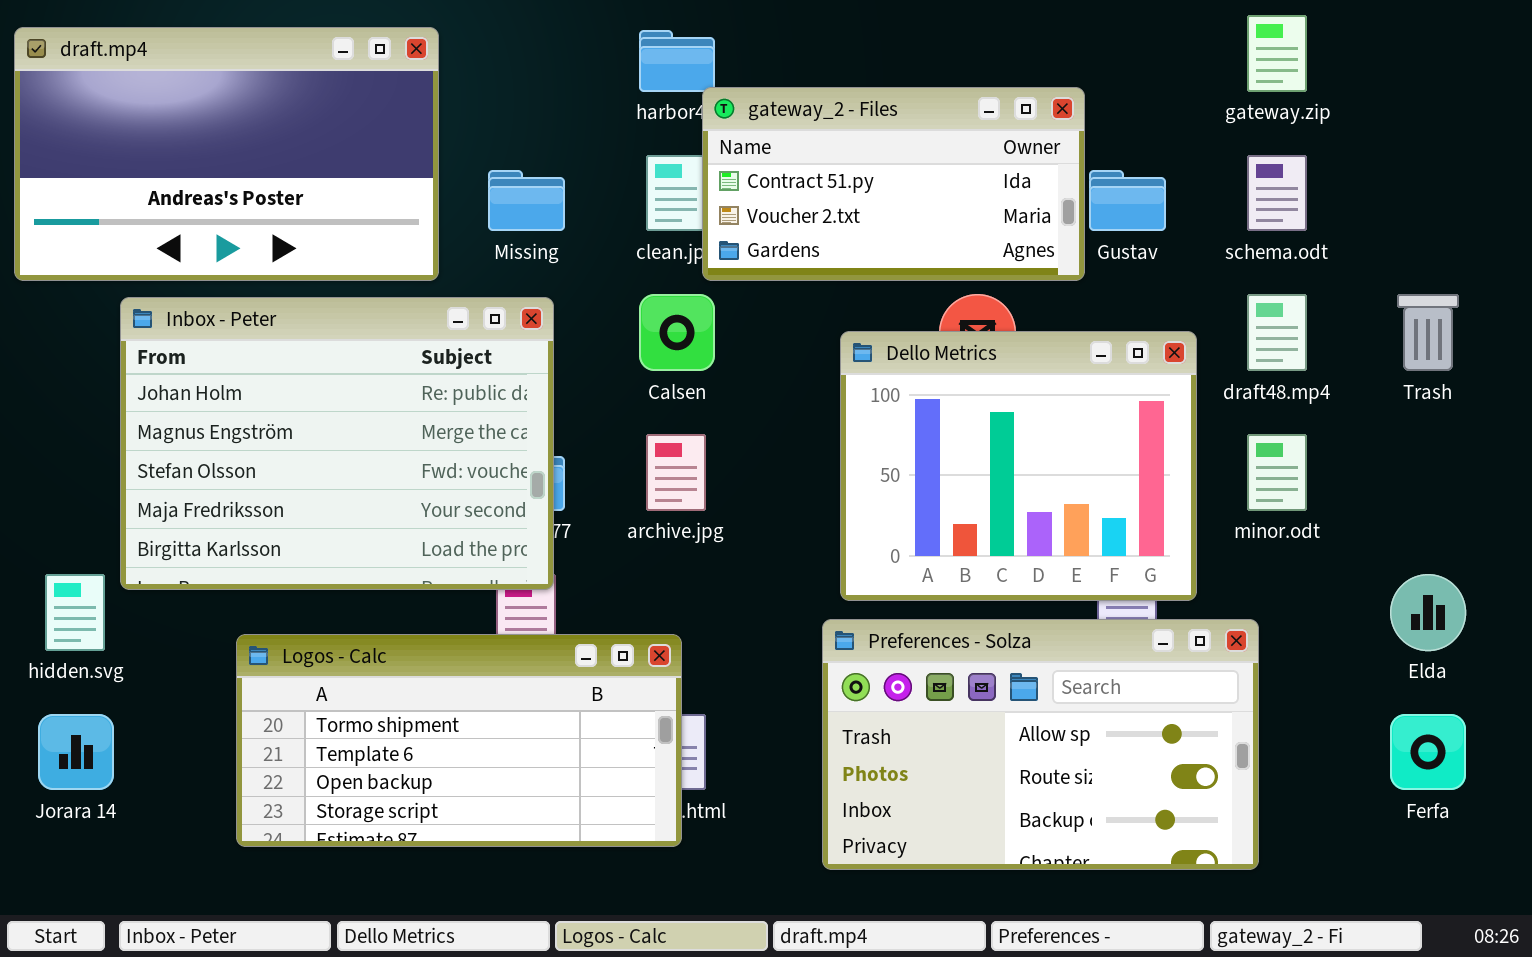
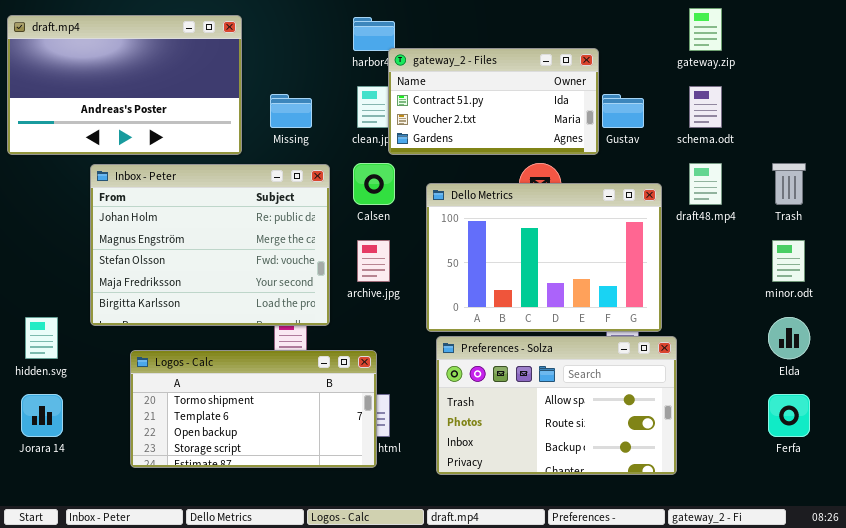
Inbox - Peter: [120,297,554,590] -> [90,164,330,326], moved
Dello Metrics: [840,331,1197,601] -> [426,183,662,332], resized
minor.odt: [1247,434,1307,511] -> [772,240,805,282], moved
Preferences - Solza: [822,619,1259,870] -> [436,336,677,475], moved

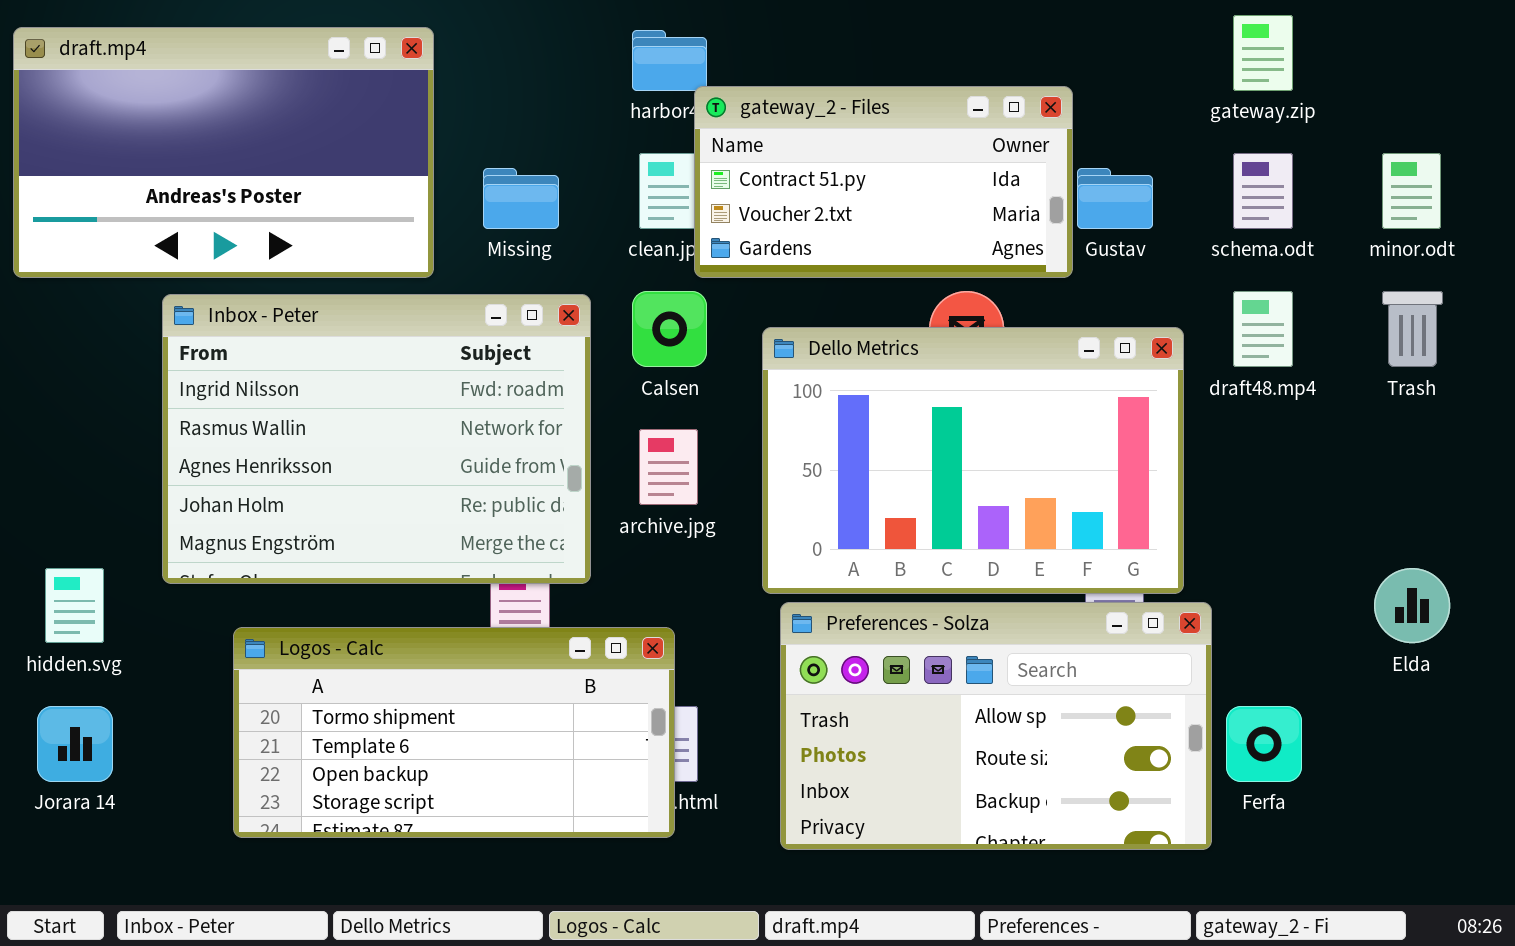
Inbox - Peter: [90,164,330,326] -> [162,294,591,584], scrolled up 3 rows
minor.odt: [772,240,805,282] -> [1382,153,1441,229], moved
Ferfa: [768,394,810,437] -> [1226,706,1302,782], moved

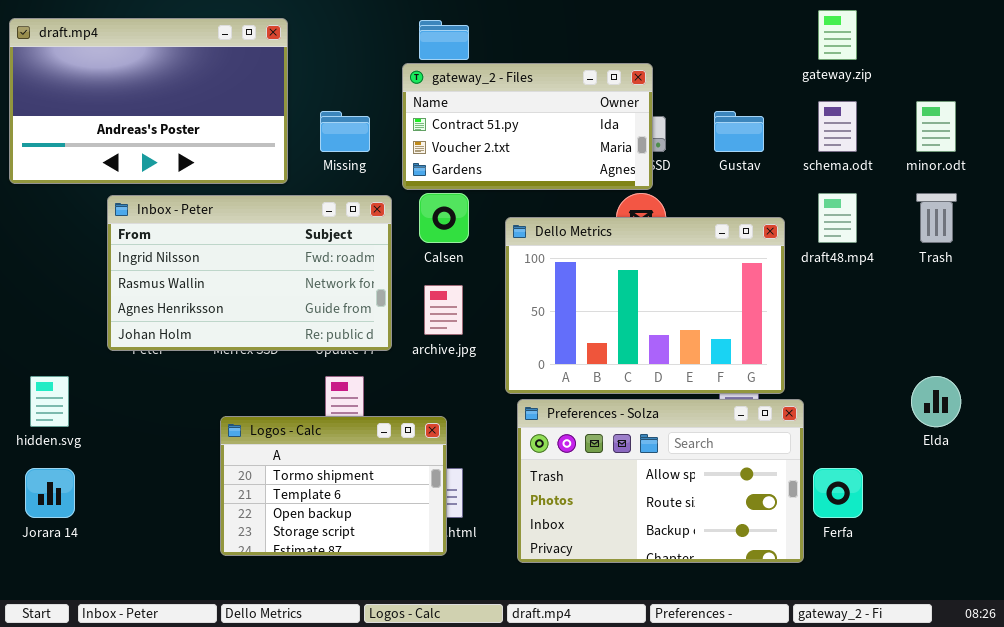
gateway_2 - Files: [694,86,1073,278] -> [402,63,653,190], moved
Inbox - Peter: [162,294,591,584] -> [107,195,392,351], resized
Logos - Calc: [233,627,675,838] -> [220,416,447,556], resized

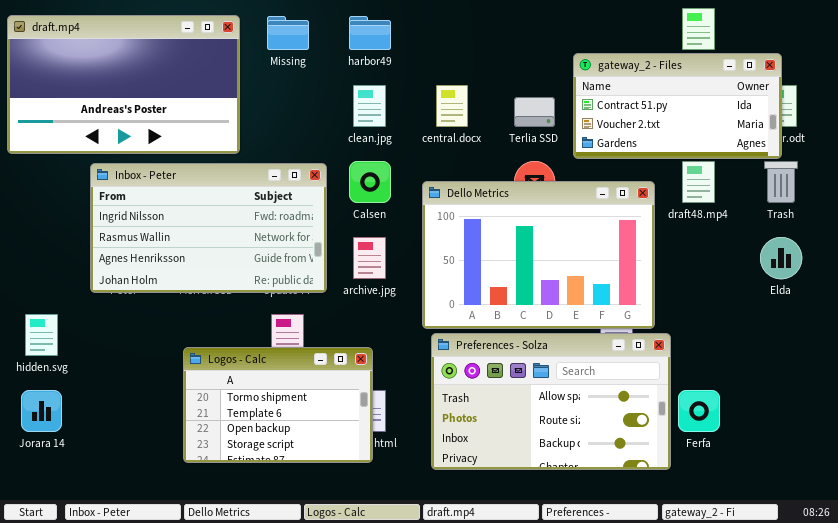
gateway_2 - Files: [402,63,653,190] -> [573,53,782,159], moved
Missing: [320,111,370,152] -> [267,16,309,50], moved
Elda: [911,376,961,427] -> [760,237,802,279], moved

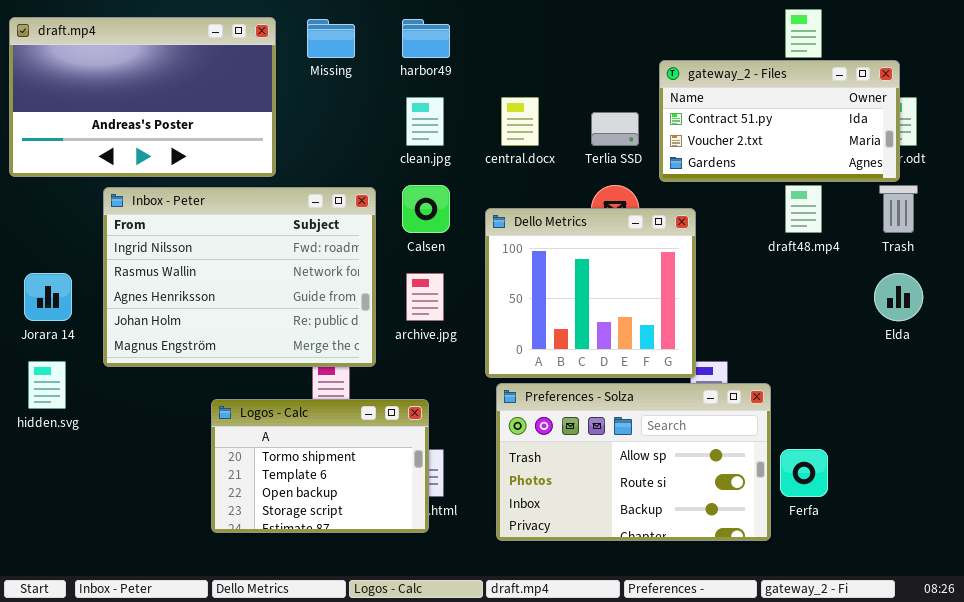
Inbox - Peter: [90,163,327,293] -> [103,187,376,367], resized
Dello Metrics: [422,181,655,329] -> [485,208,696,378], resized
Jorara 14: [21,390,62,432] -> [24,273,72,321], moved

